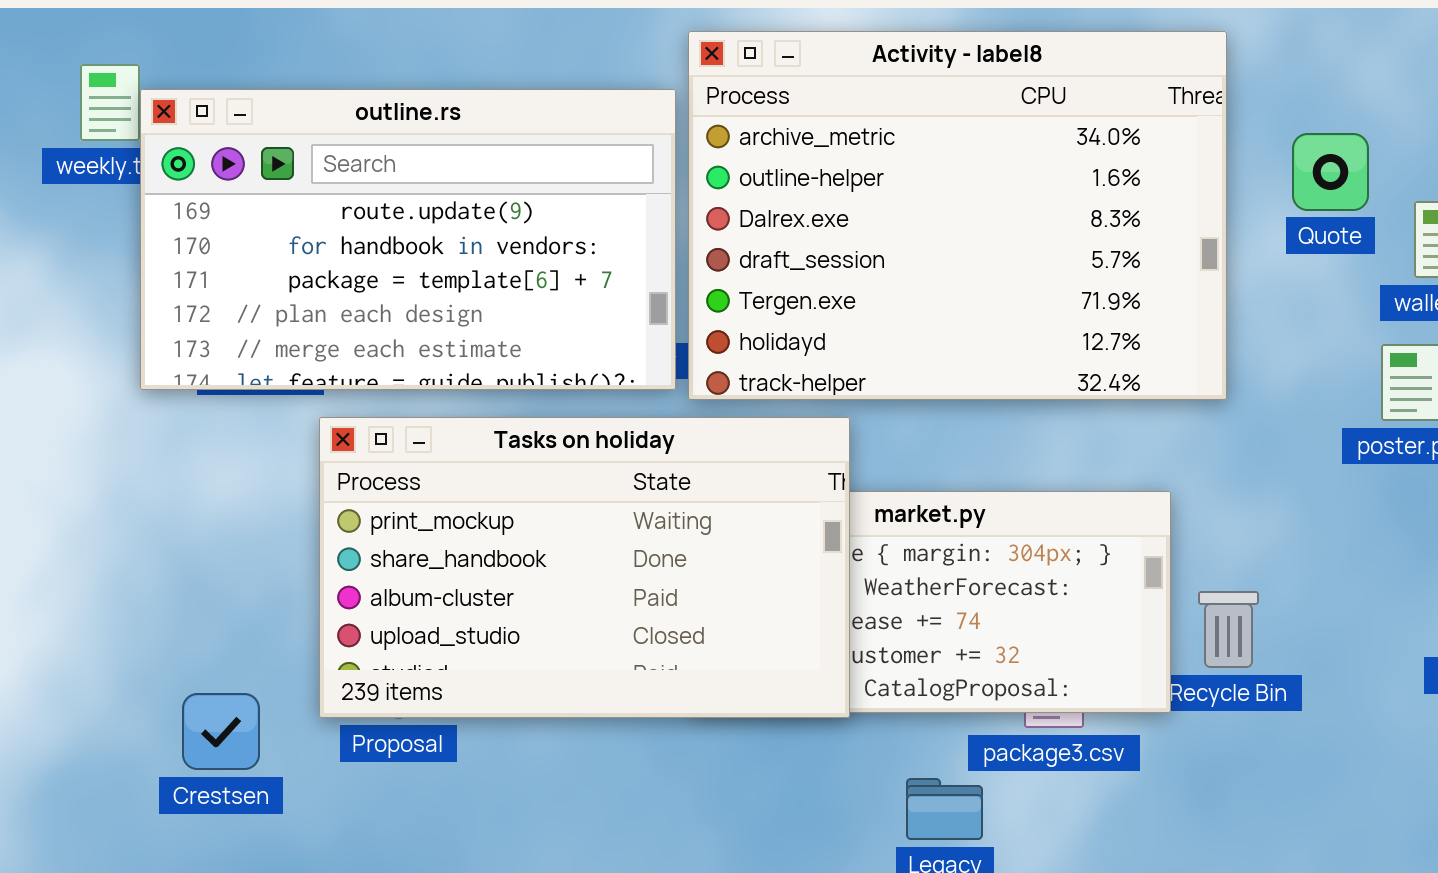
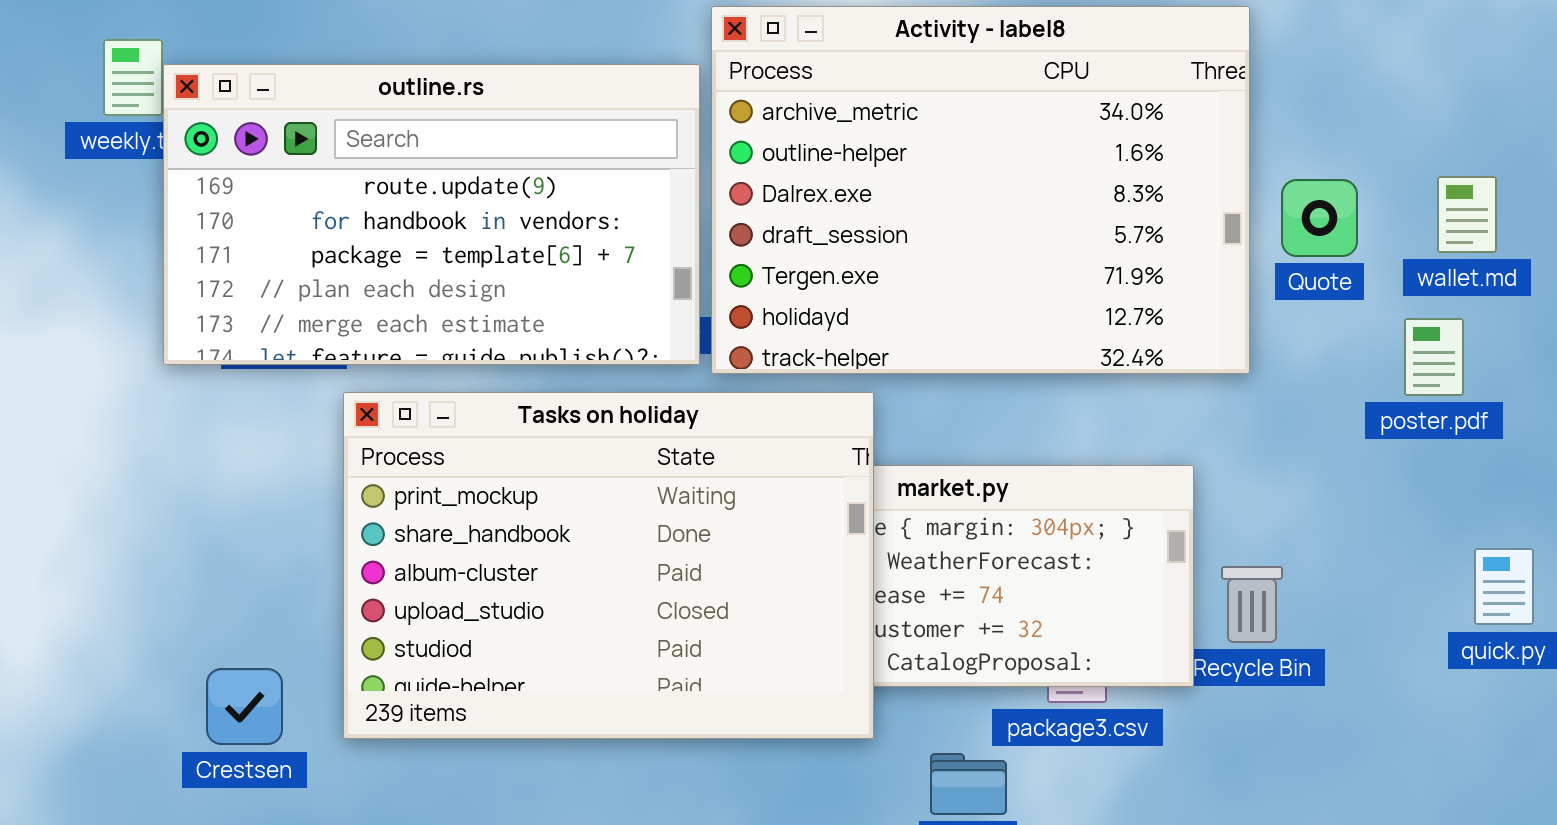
Quote: [1292,133,1369,211] -> [1281,179,1358,257], moved
Tasks on holiday: [319,417,850,718] -> [343,392,874,739], resized

